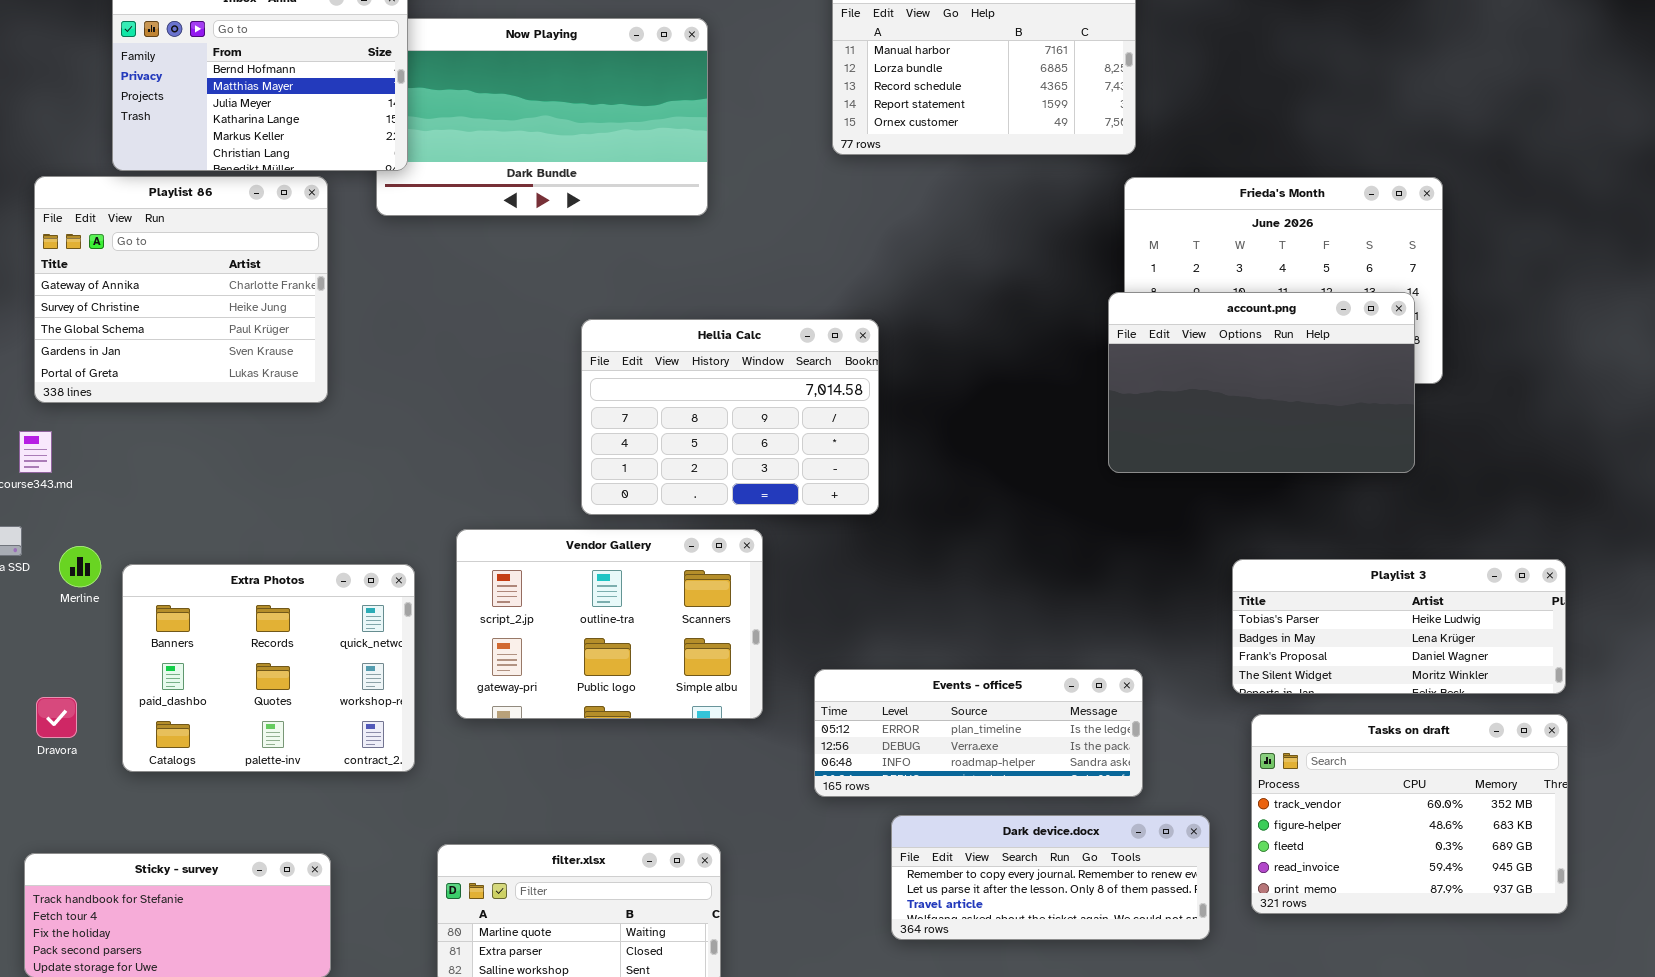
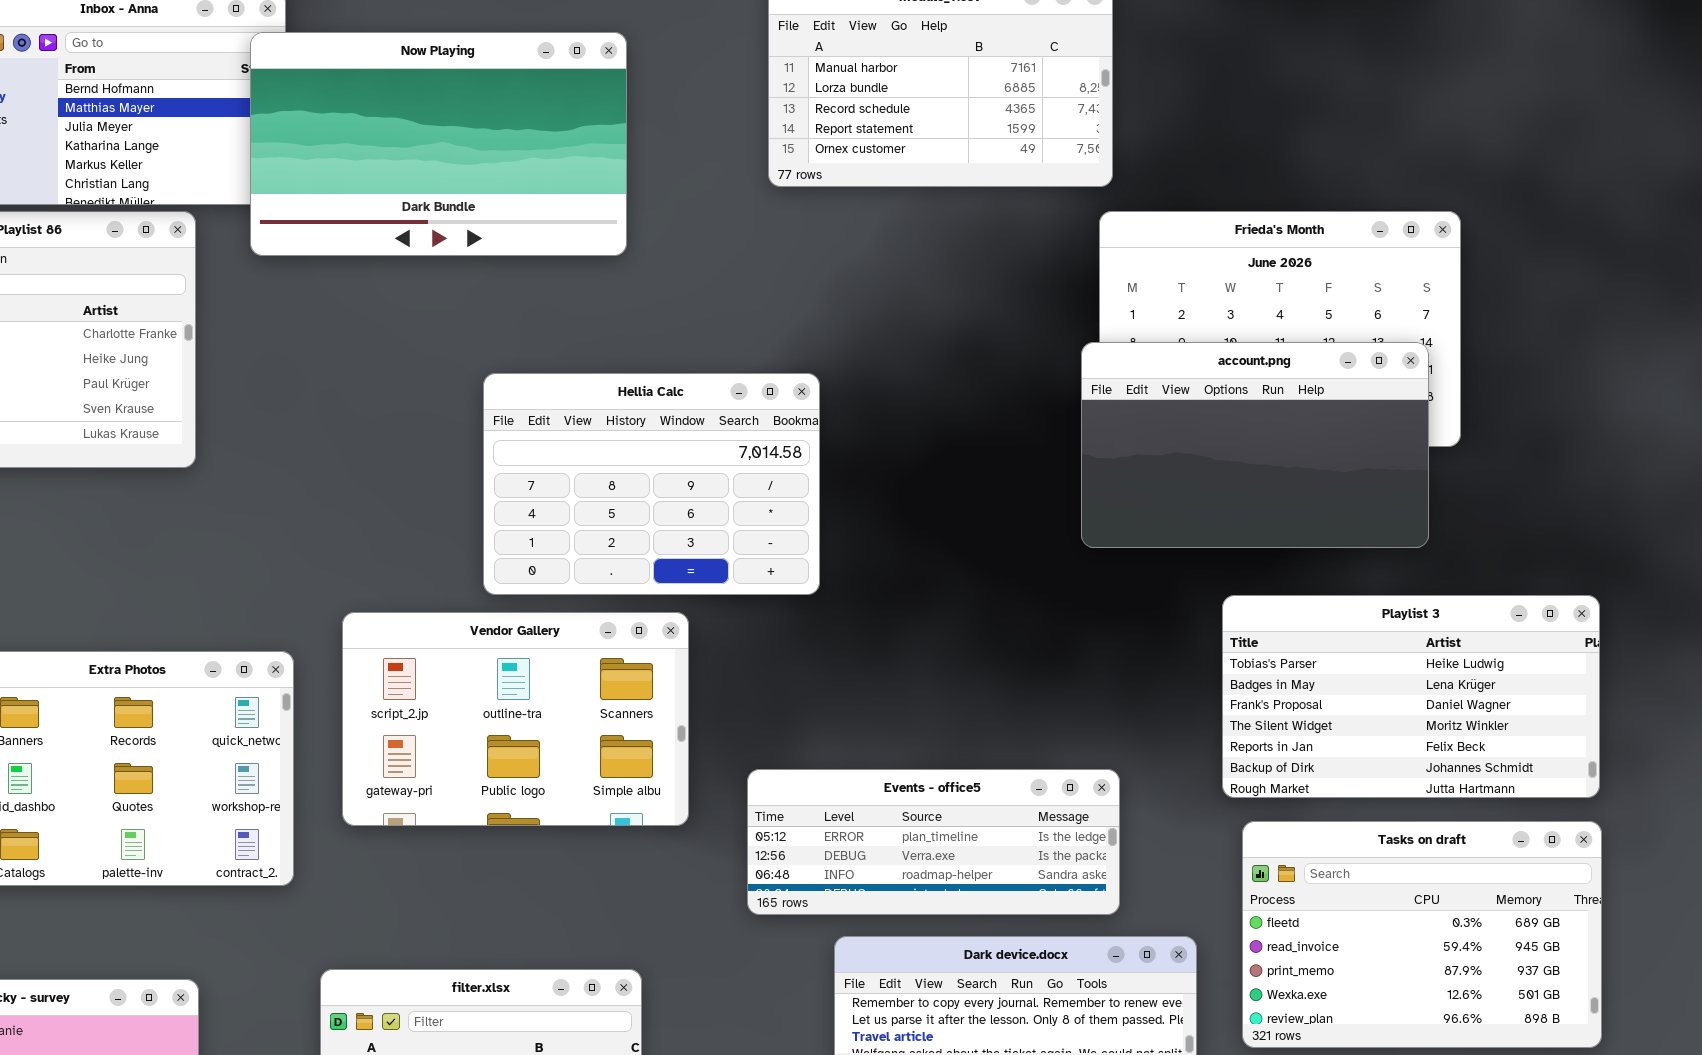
Now Playing: [376,18,708,216] -> [250,32,627,256], raised
Playlist 3: [1232,559,1566,694] -> [1222,595,1600,798], resized
Tasks on draft: [1251,714,1568,914] -> [1242,821,1602,1048], scrolled down 2 rows

